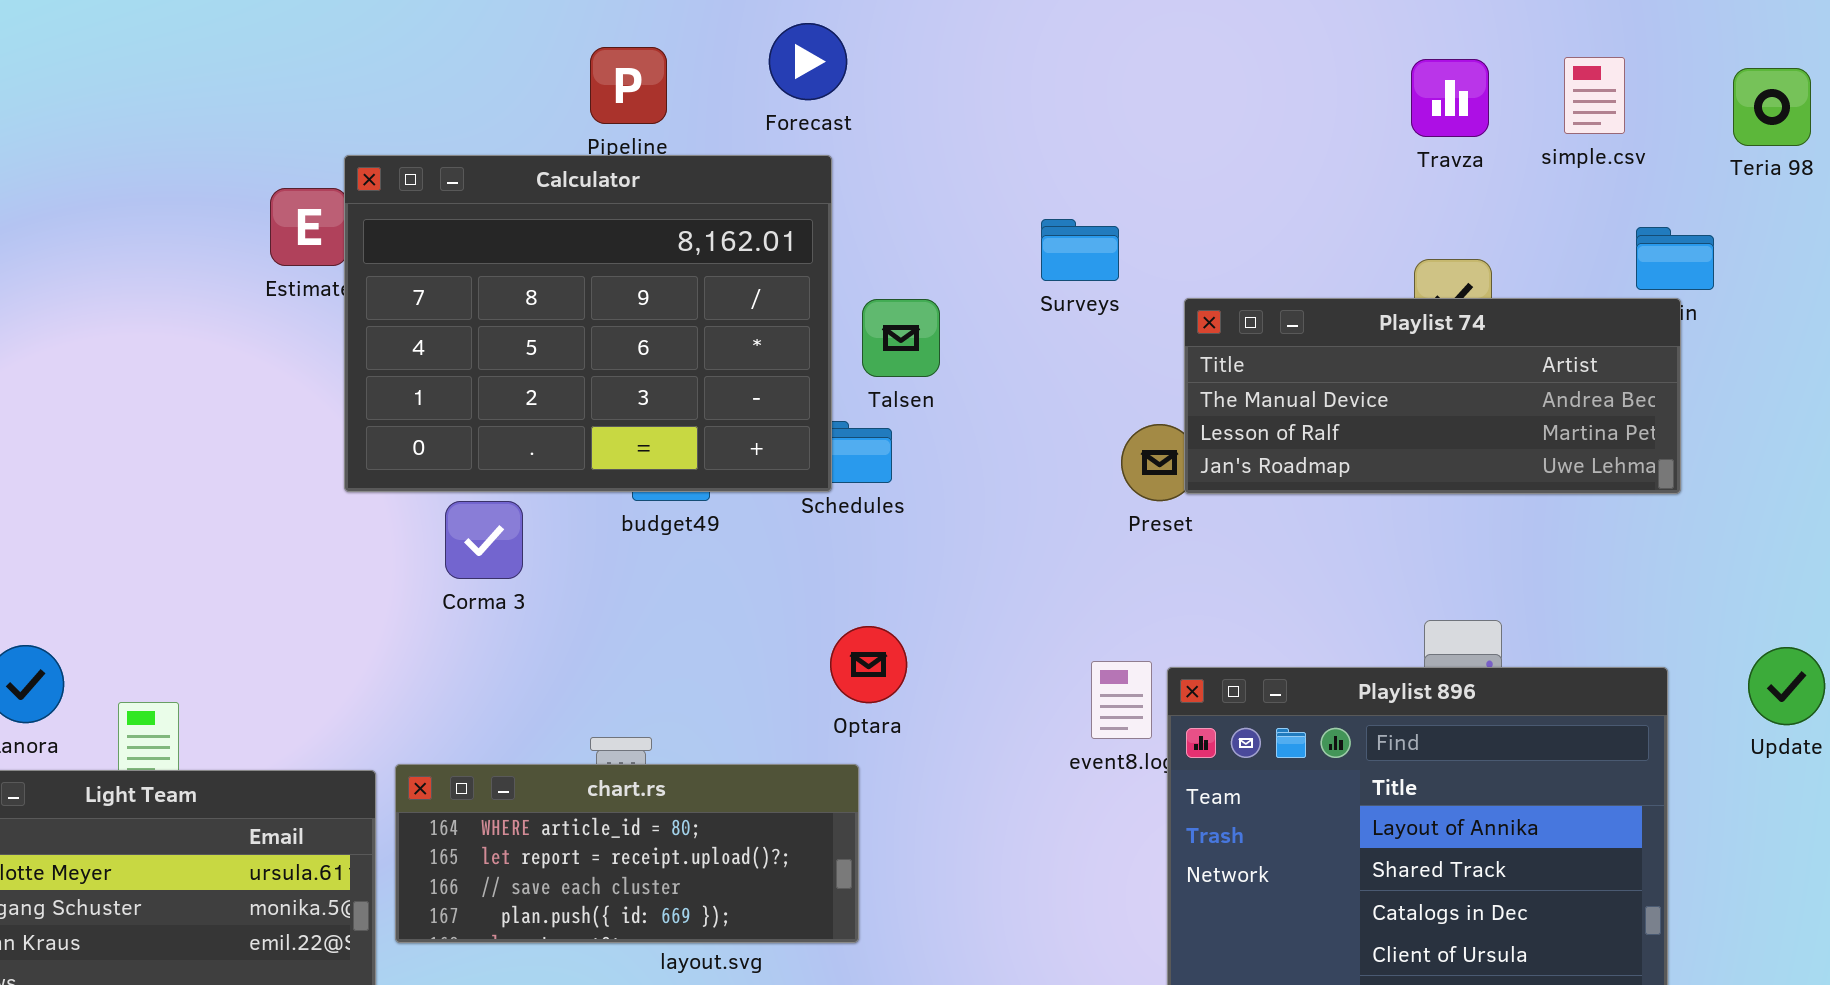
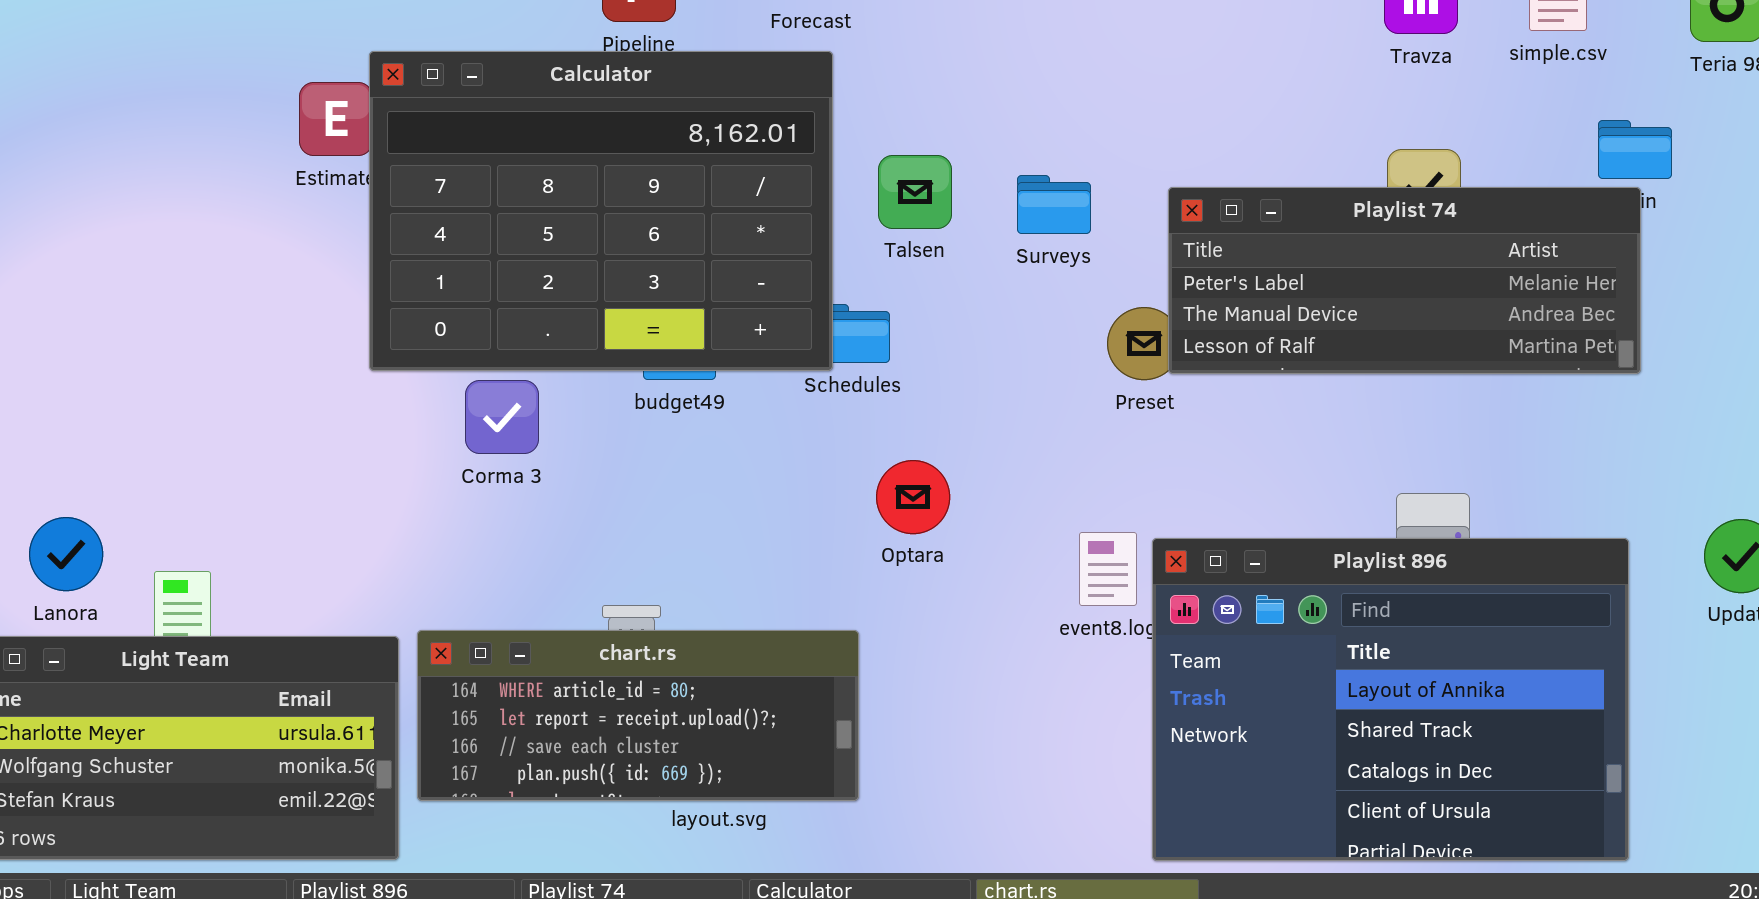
Surveys: [1041,219,1119,281] -> [1017,175,1091,234], moved
Playlist 74: [1184,298,1681,494] -> [1168,187,1641,374], scrolled up 1 row
Talsen: [862,299,940,377] -> [878,155,952,229], moved
Optara: [830,626,907,703] -> [876,460,950,534], moved

